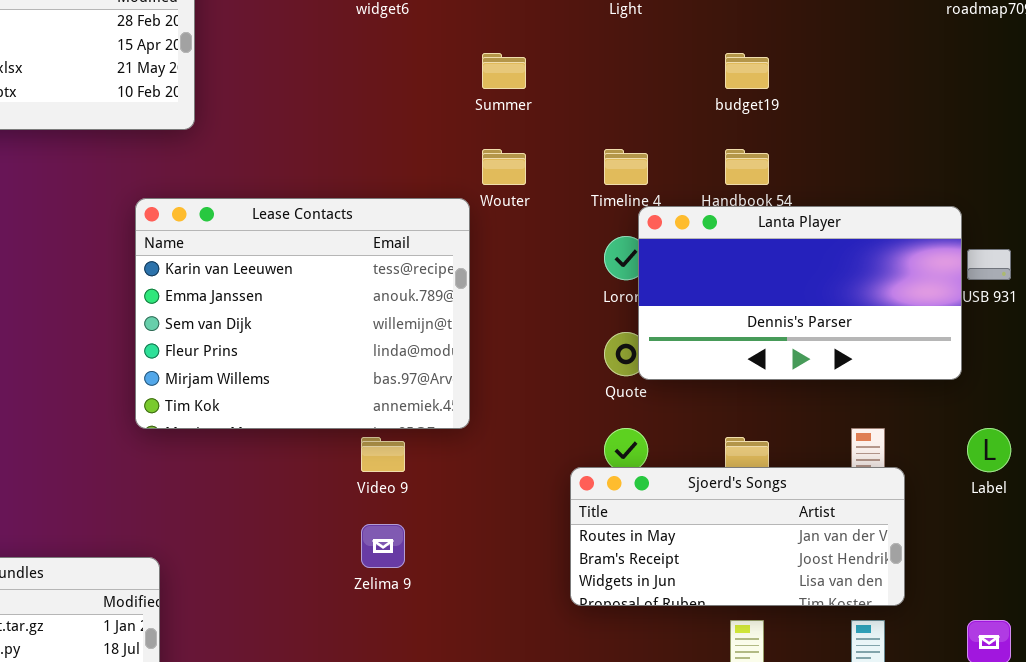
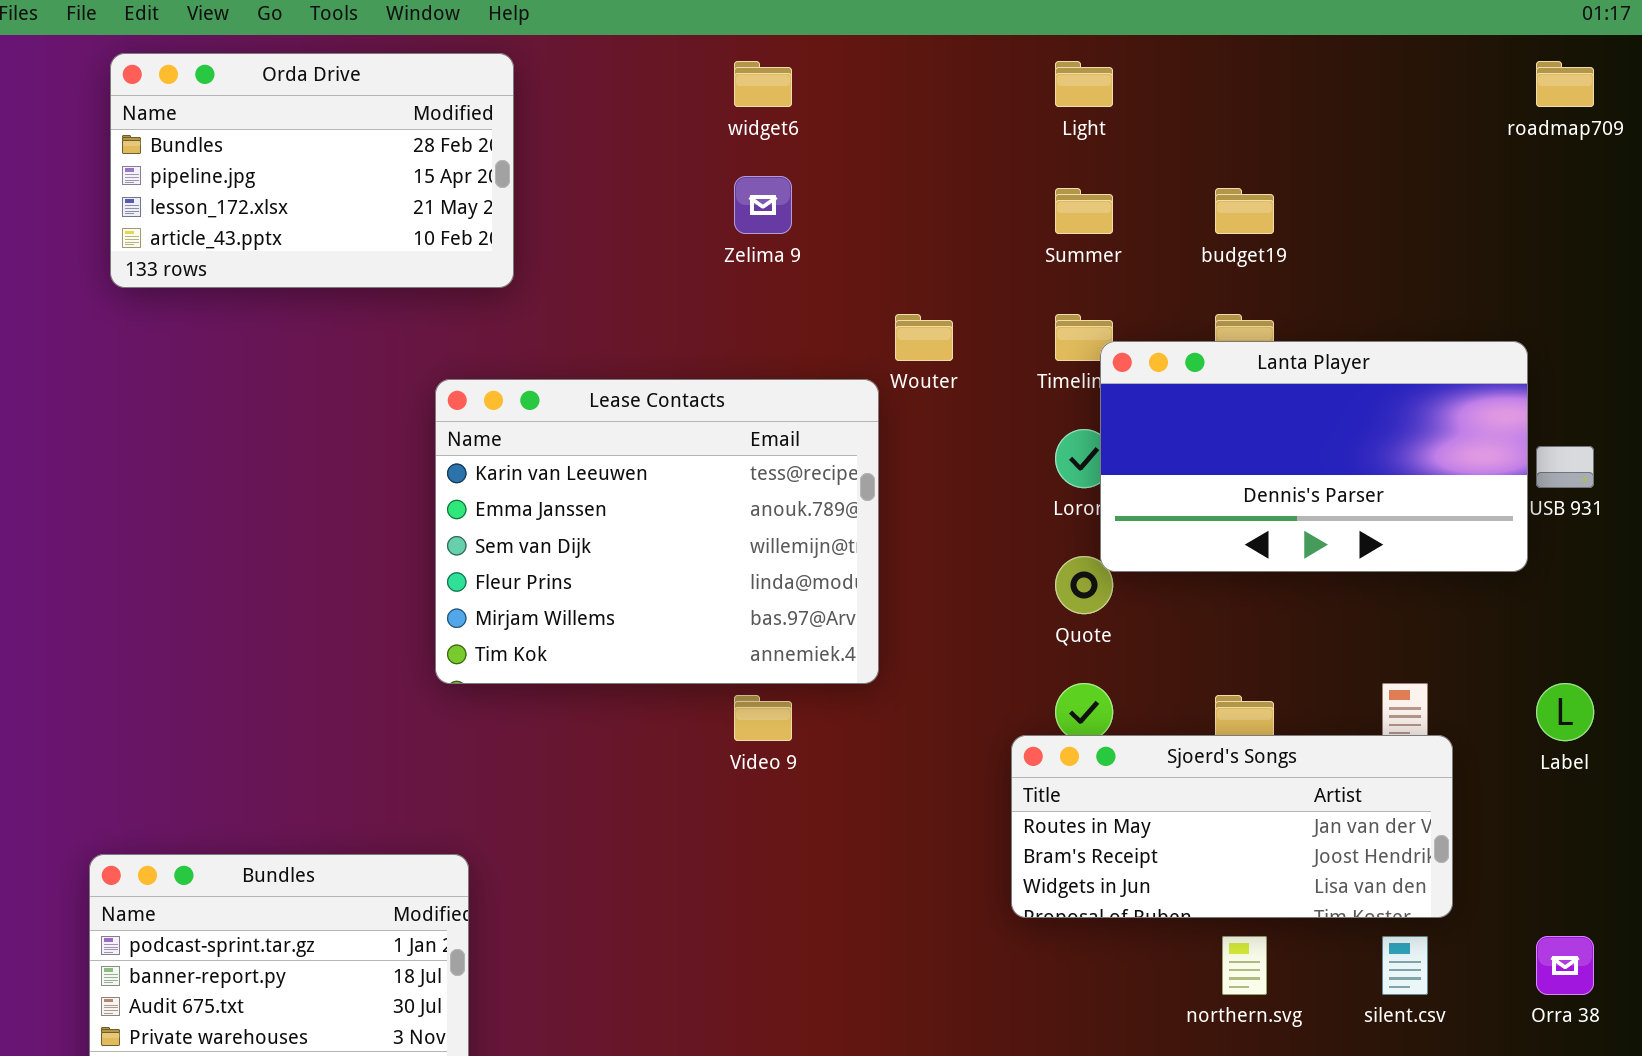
Summer: [482,53,526,89] -> [1055,188,1113,234], moved
Lanta Player: [638,206,962,380] -> [1100,341,1528,572], moved
Zelima 9: [361,524,405,568] -> [734,176,792,234], moved

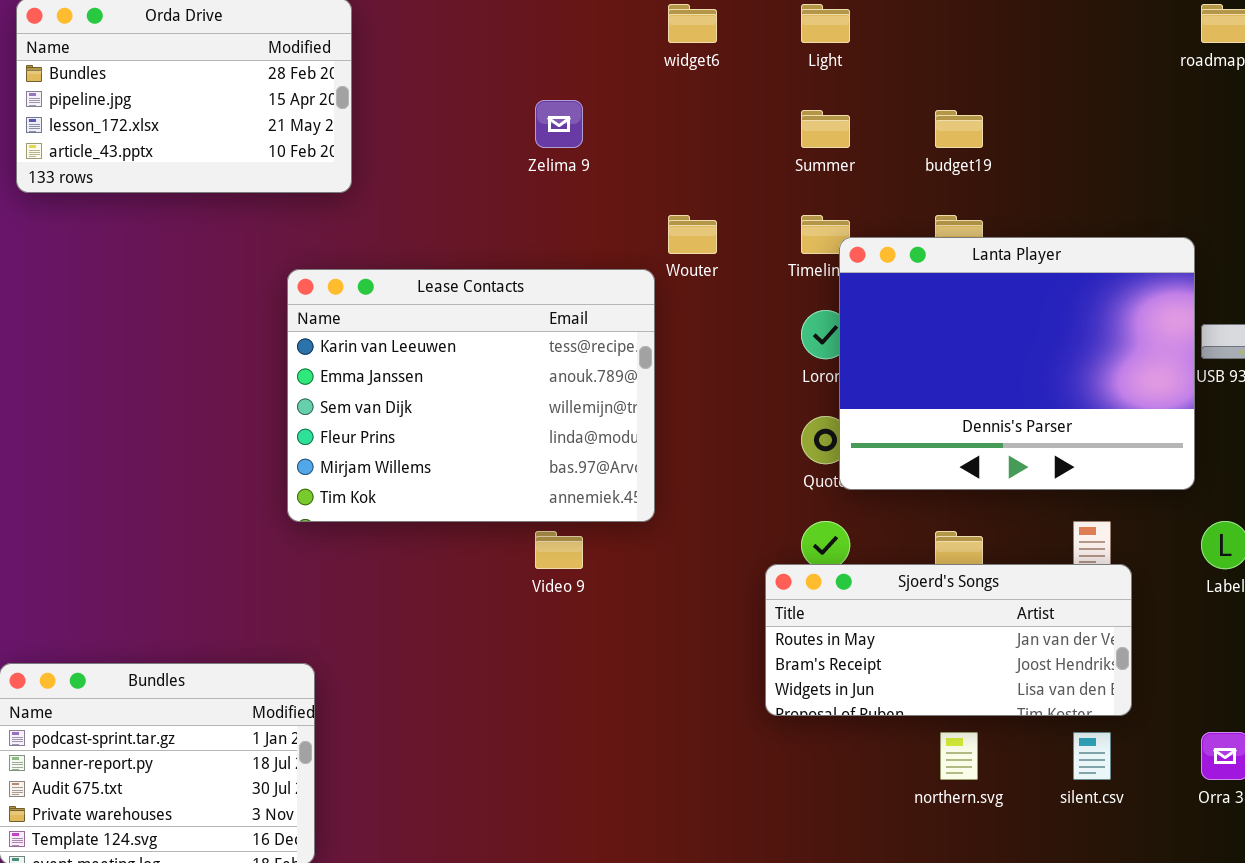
widget6: [734,61,792,107] -> [668,4,717,43], moved
Lanta Player: [1100,341,1528,572] -> [839,237,1195,490], resized

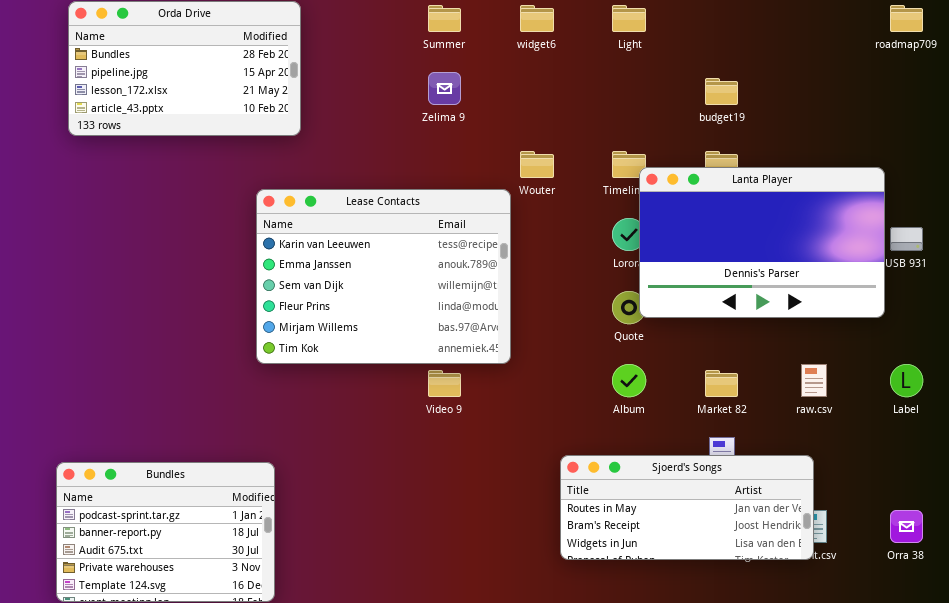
Summer: [801,110,850,148] -> [428,5,461,32], moved
Lanta Player: [839,237,1195,490] -> [639,167,885,318], resized
Sjoerd's Songs: [765,564,1132,716] -> [560,455,814,560], moved

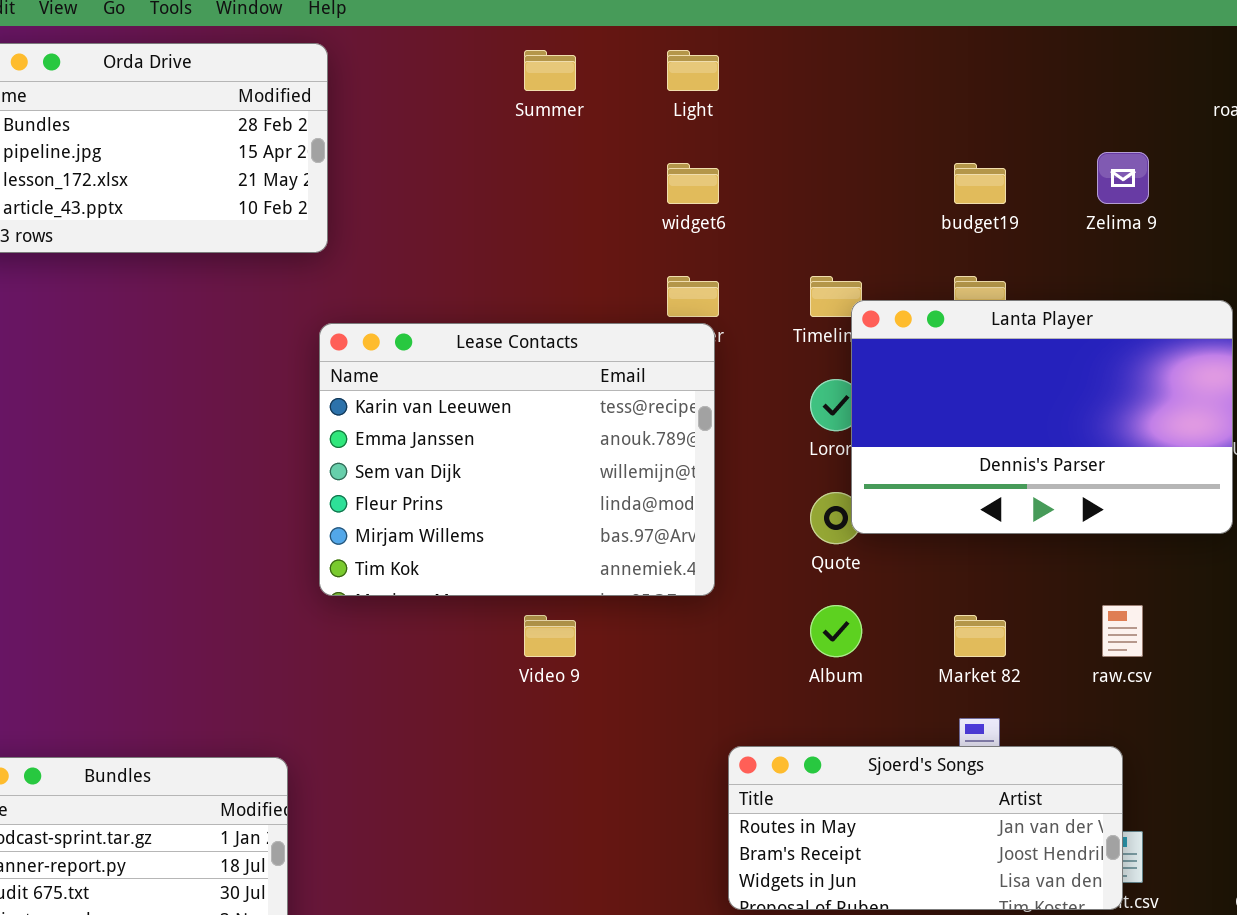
widget6: [520,5,554,32] -> [667,163,719,204], moved
Light: [612,5,646,32] -> [667,50,719,91], moved
Zelima 9: [428,72,461,105] -> [1097,152,1149,204], moved
Lease Contacts: [256,189,511,364] -> [319,323,715,596], moved

